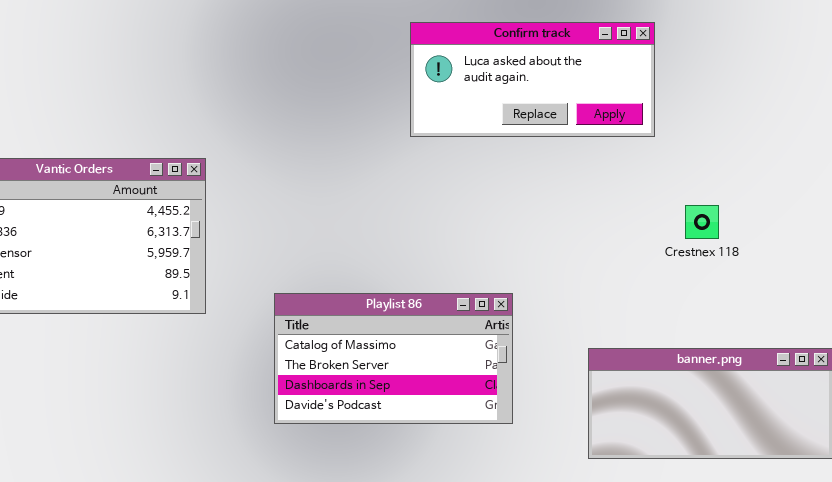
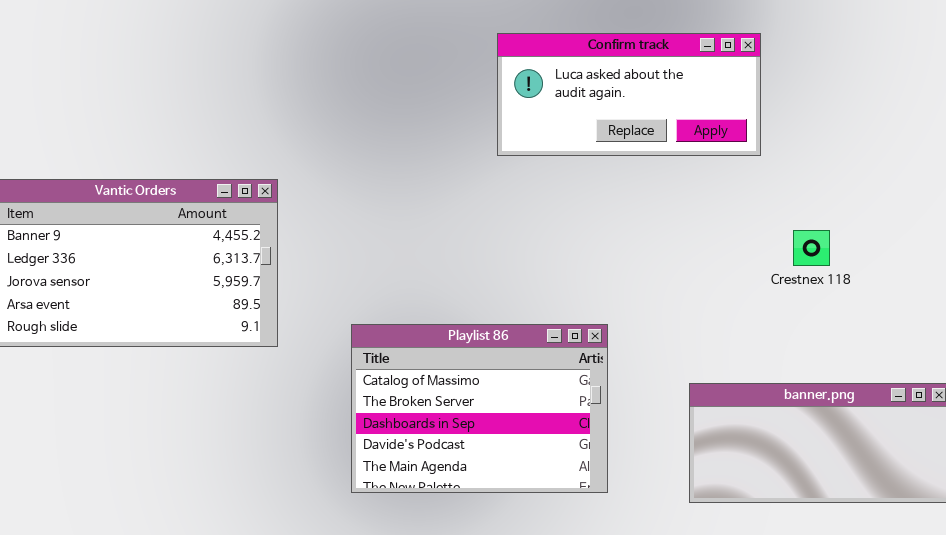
Playlist 86: [274,293,513,424] -> [351,324,608,493], resized

